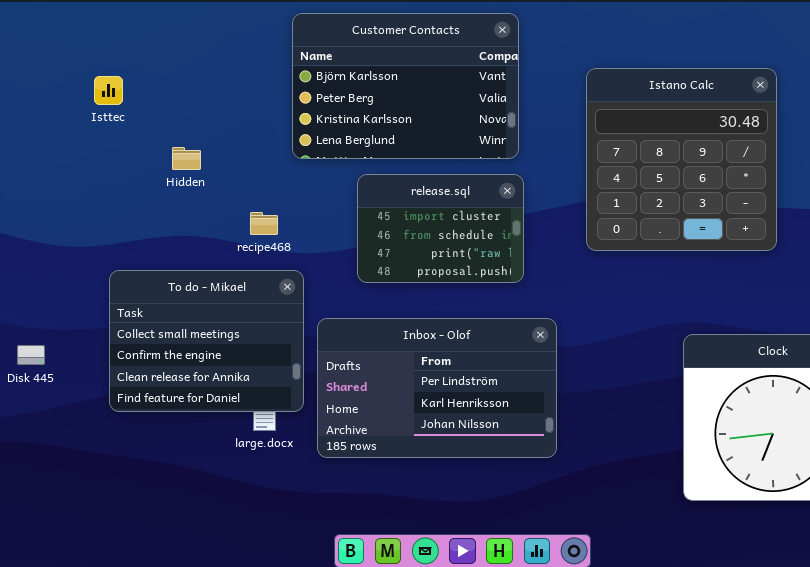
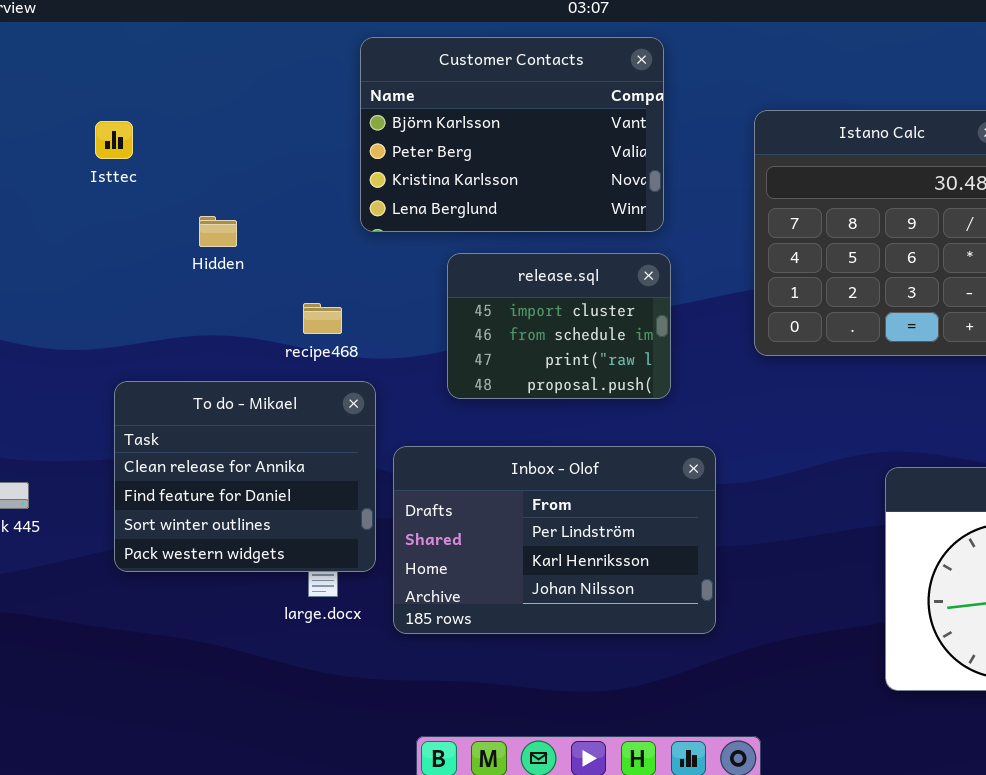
To do - Mikael: [109,270,304,412] -> [114,381,376,572], scrolled down 2 rows

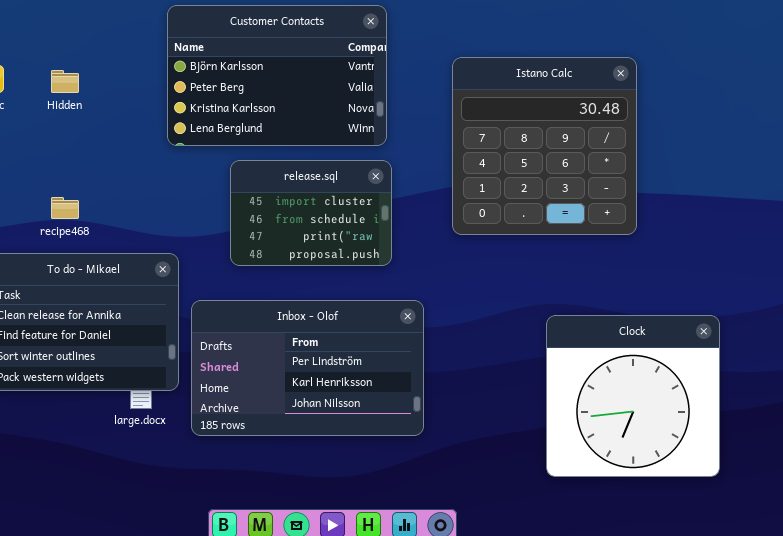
Hidden: [199,216,237,247] -> [51,70,79,93], moved
recipe468: [303,303,342,334] -> [51,197,79,219], moved

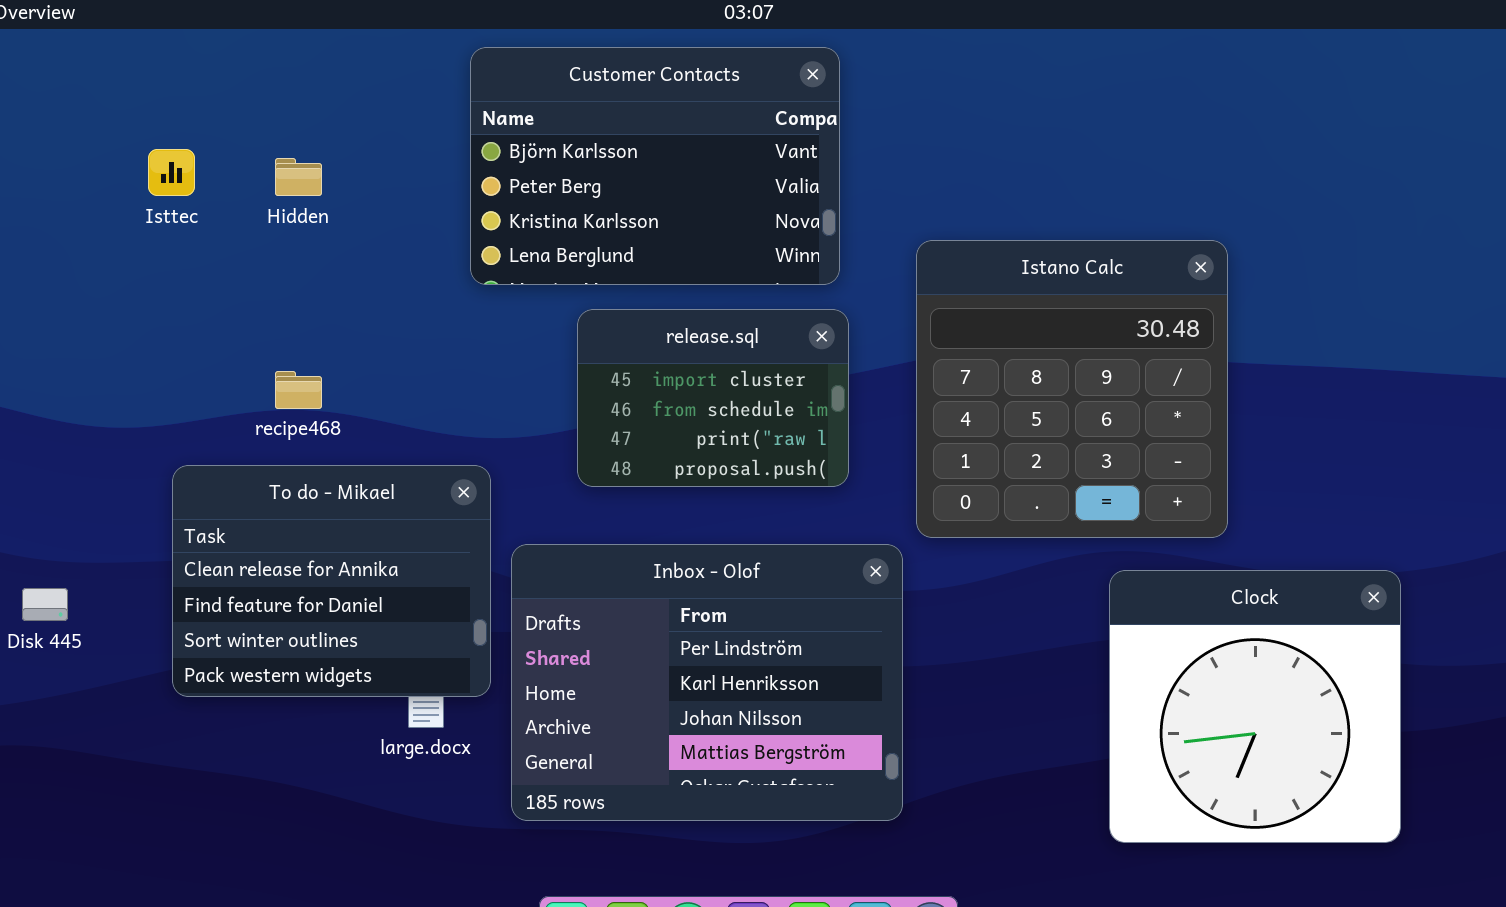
Istano Calc: [452,57,637,235] -> [916,240,1228,538], moved
Inbox - Olof: [191,300,424,436] -> [511,544,903,821], resized

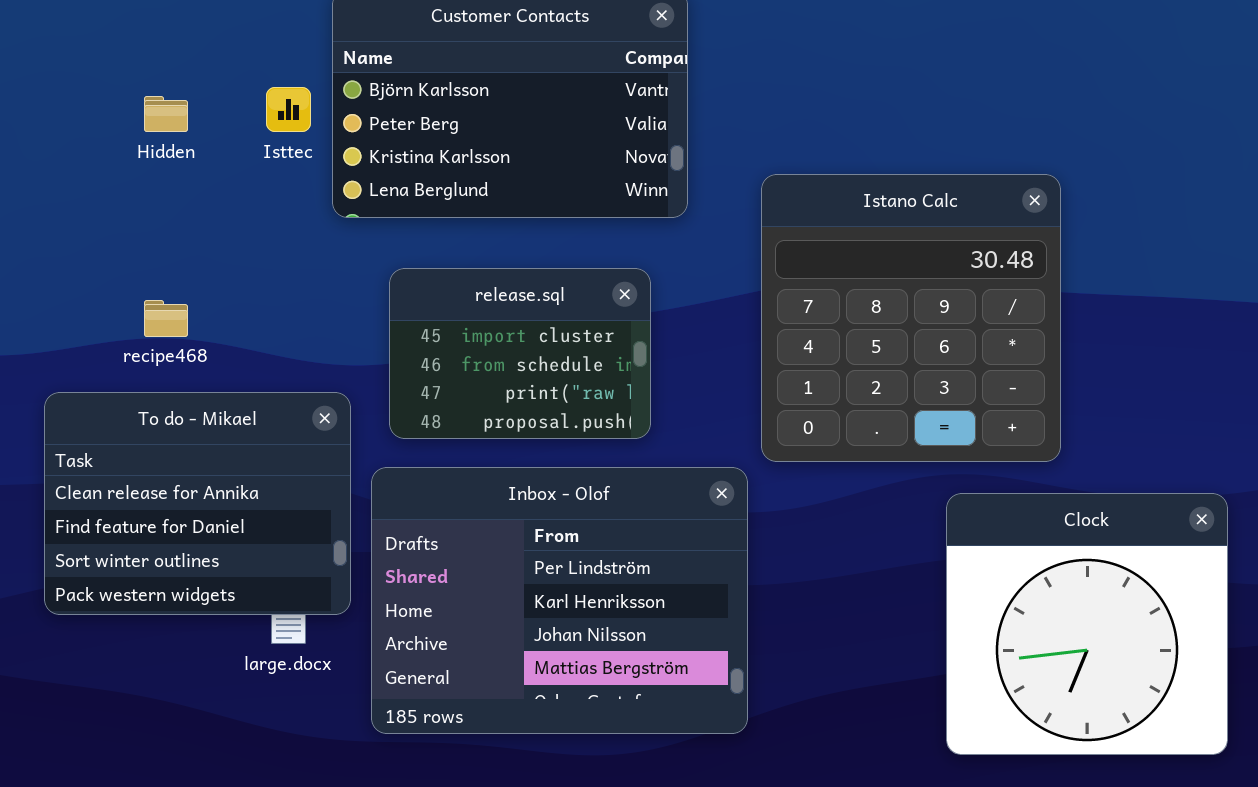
Isttec: [148,149,195,196] -> [266,87,311,132], moved
release.sql: [577,309,849,487] -> [389,268,651,439], moved

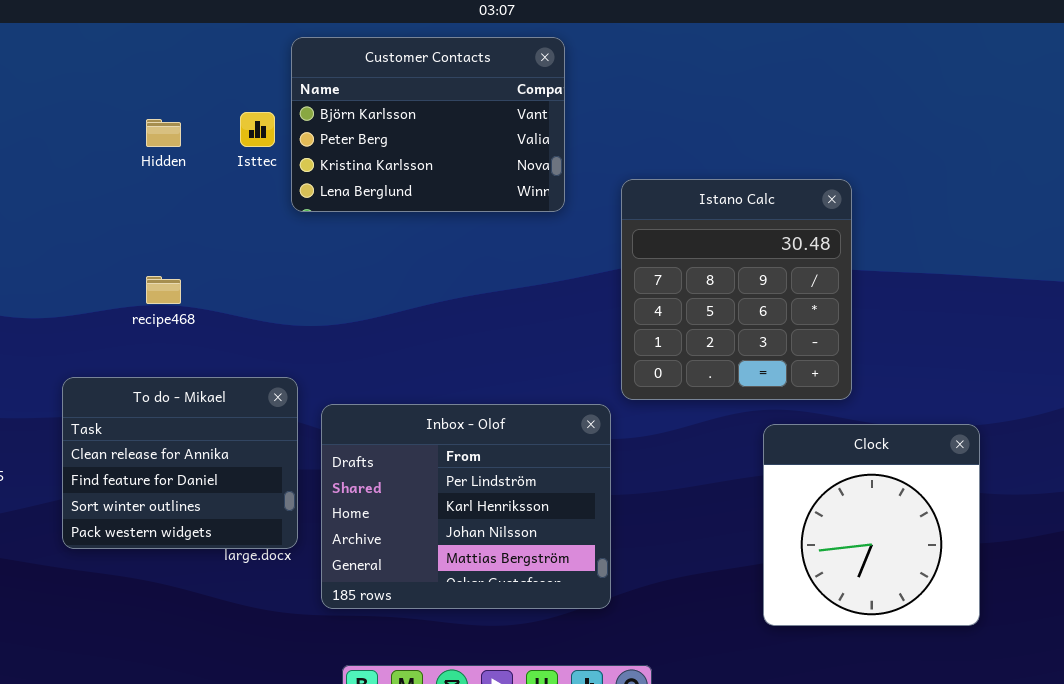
release.sql: [389,268,651,439] -> none, closed
To do - Mikael: [44,392,351,615] -> [62,377,298,549], moved

